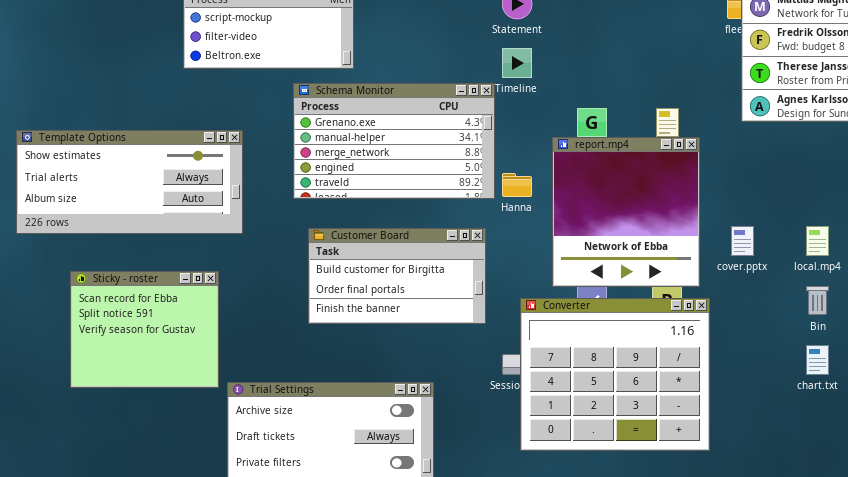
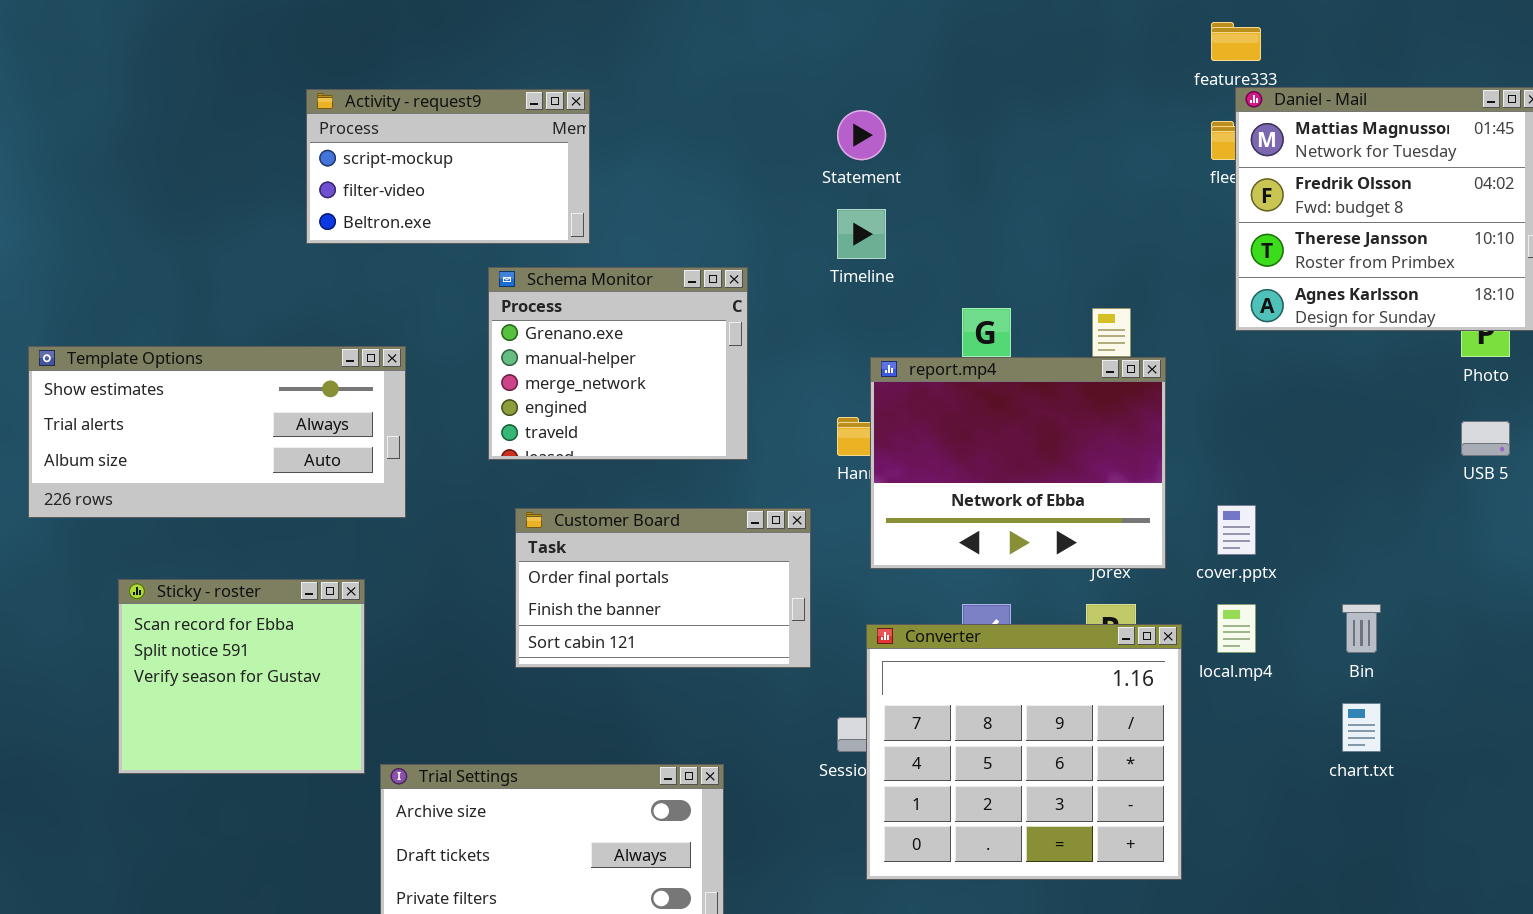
Schema Monitor: [293,83,495,199] -> [488,267,748,460], resized
report.mp4: [552,137,700,287] -> [870,357,1166,569], resized
local.mp4: [806,226,829,256] -> [1217,604,1256,653], moved
Customer Board: [308,228,486,324] -> [515,508,811,668], scrolled down 1 row

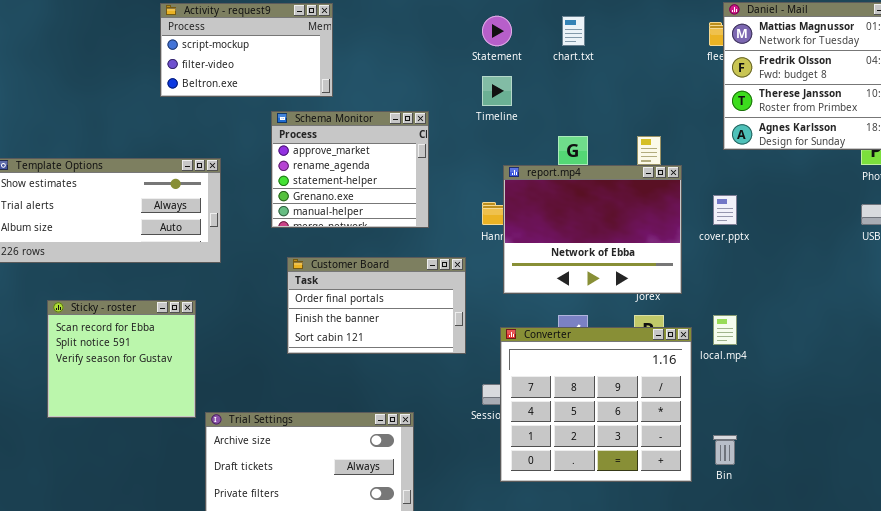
Schema Monitor: [488,267,748,460] -> [271,111,429,228], scrolled up 3 rows
cover.pptx: [1217,505,1256,555] -> [713,195,737,225], moved
Bin: [1342,604,1381,653] -> [713,435,737,465], moved
chart.txt: [1342,703,1381,752] -> [562,16,585,46], moved

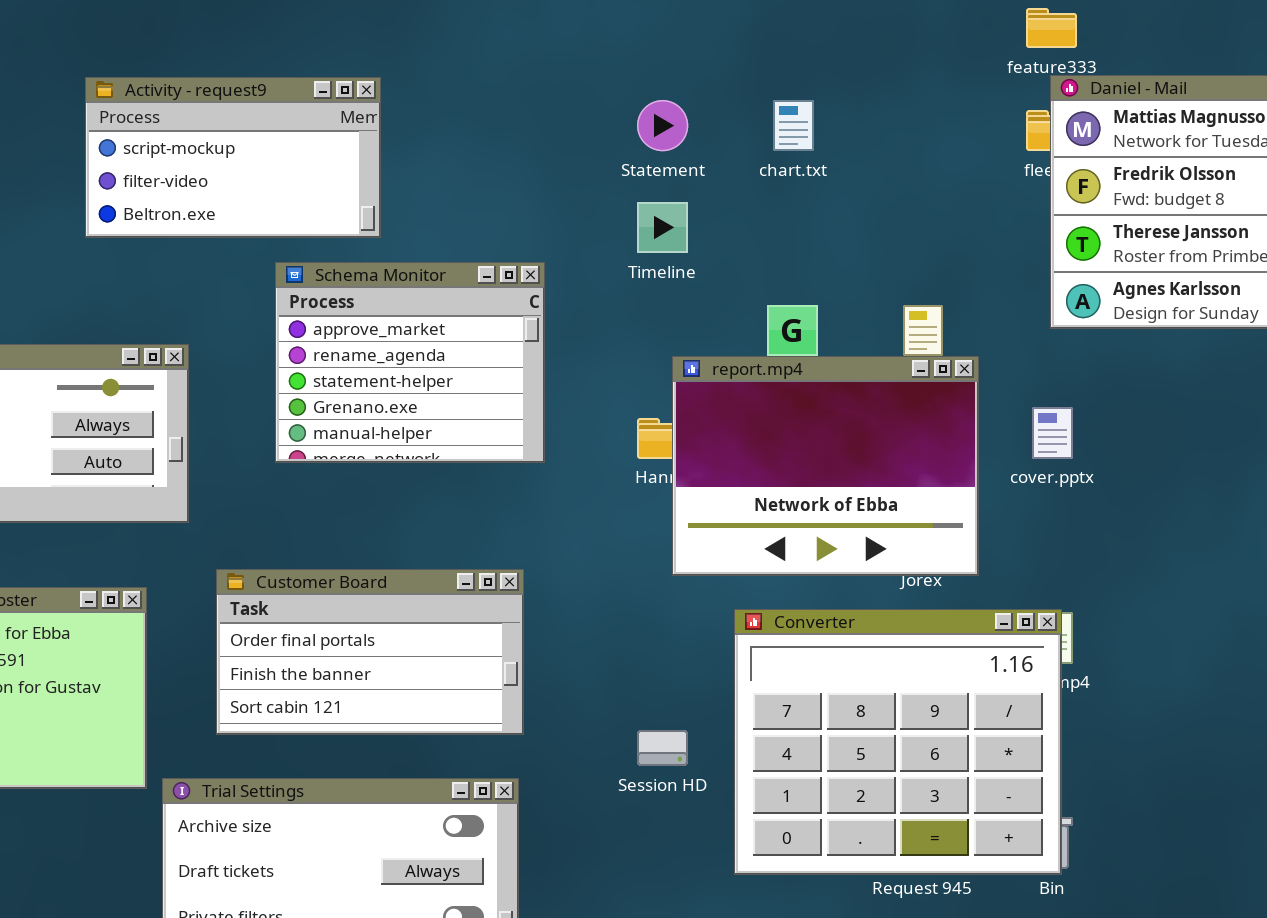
Customer Board: [287,257,466,354] -> [216,569,524,735], moved
Converter: [500,327,692,482] -> [734,609,1062,875], moved

